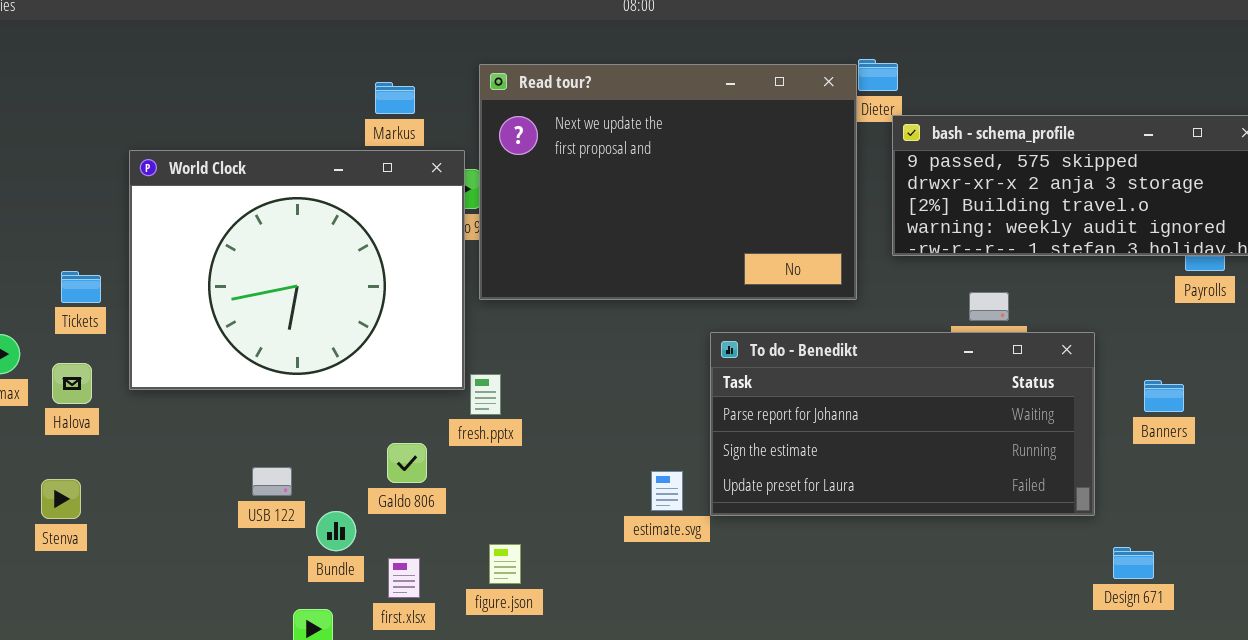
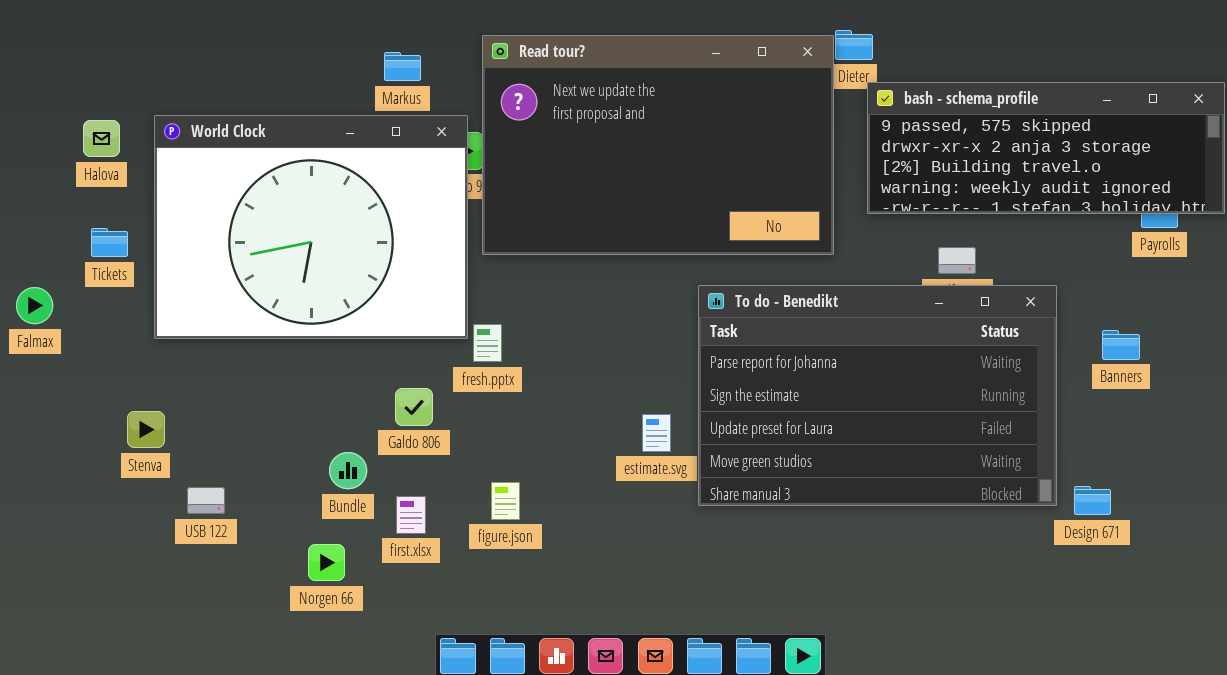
To do - Benedikt: [710,332,1095,516] -> [698,285,1057,506], resized
Halova: [52,363,92,404] -> [83,120,120,157], moved
USB 122: [252,467,292,496] -> [187,487,225,514], moved
Stenva: [41,479,81,519] -> [127,411,165,448], moved

